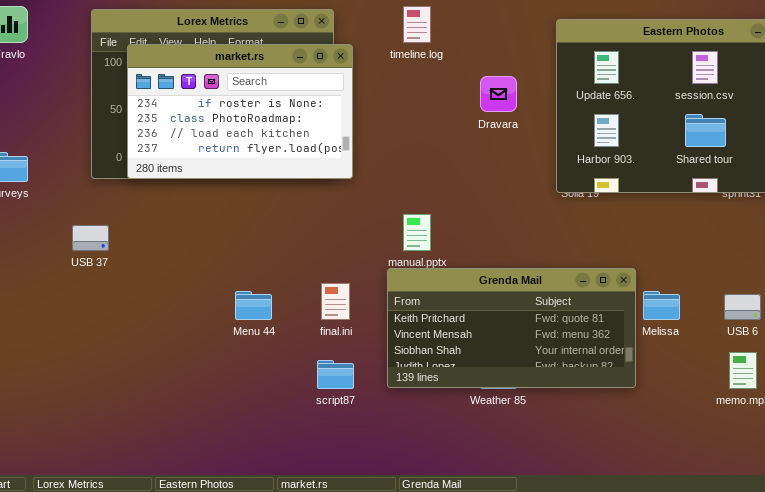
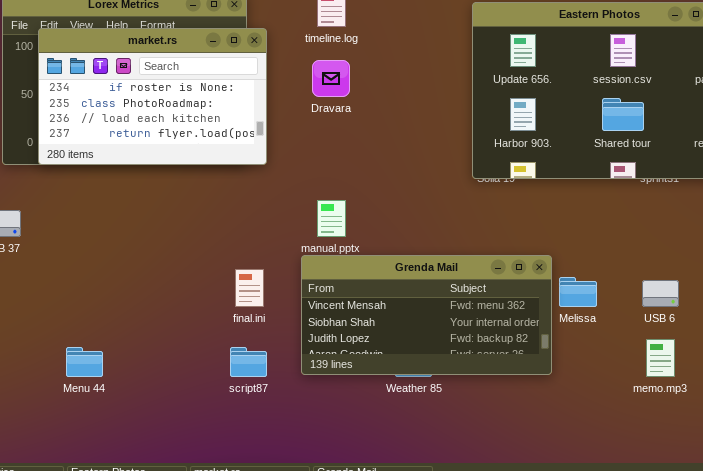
Dravara: [480,76,517,112] -> [312,60,350,97], moved
Grenda Mail: [387,268,636,388] -> [301,255,552,375], scrolled down 1 row
Menu 44: [235,291,272,320] -> [66,347,103,377], moved

